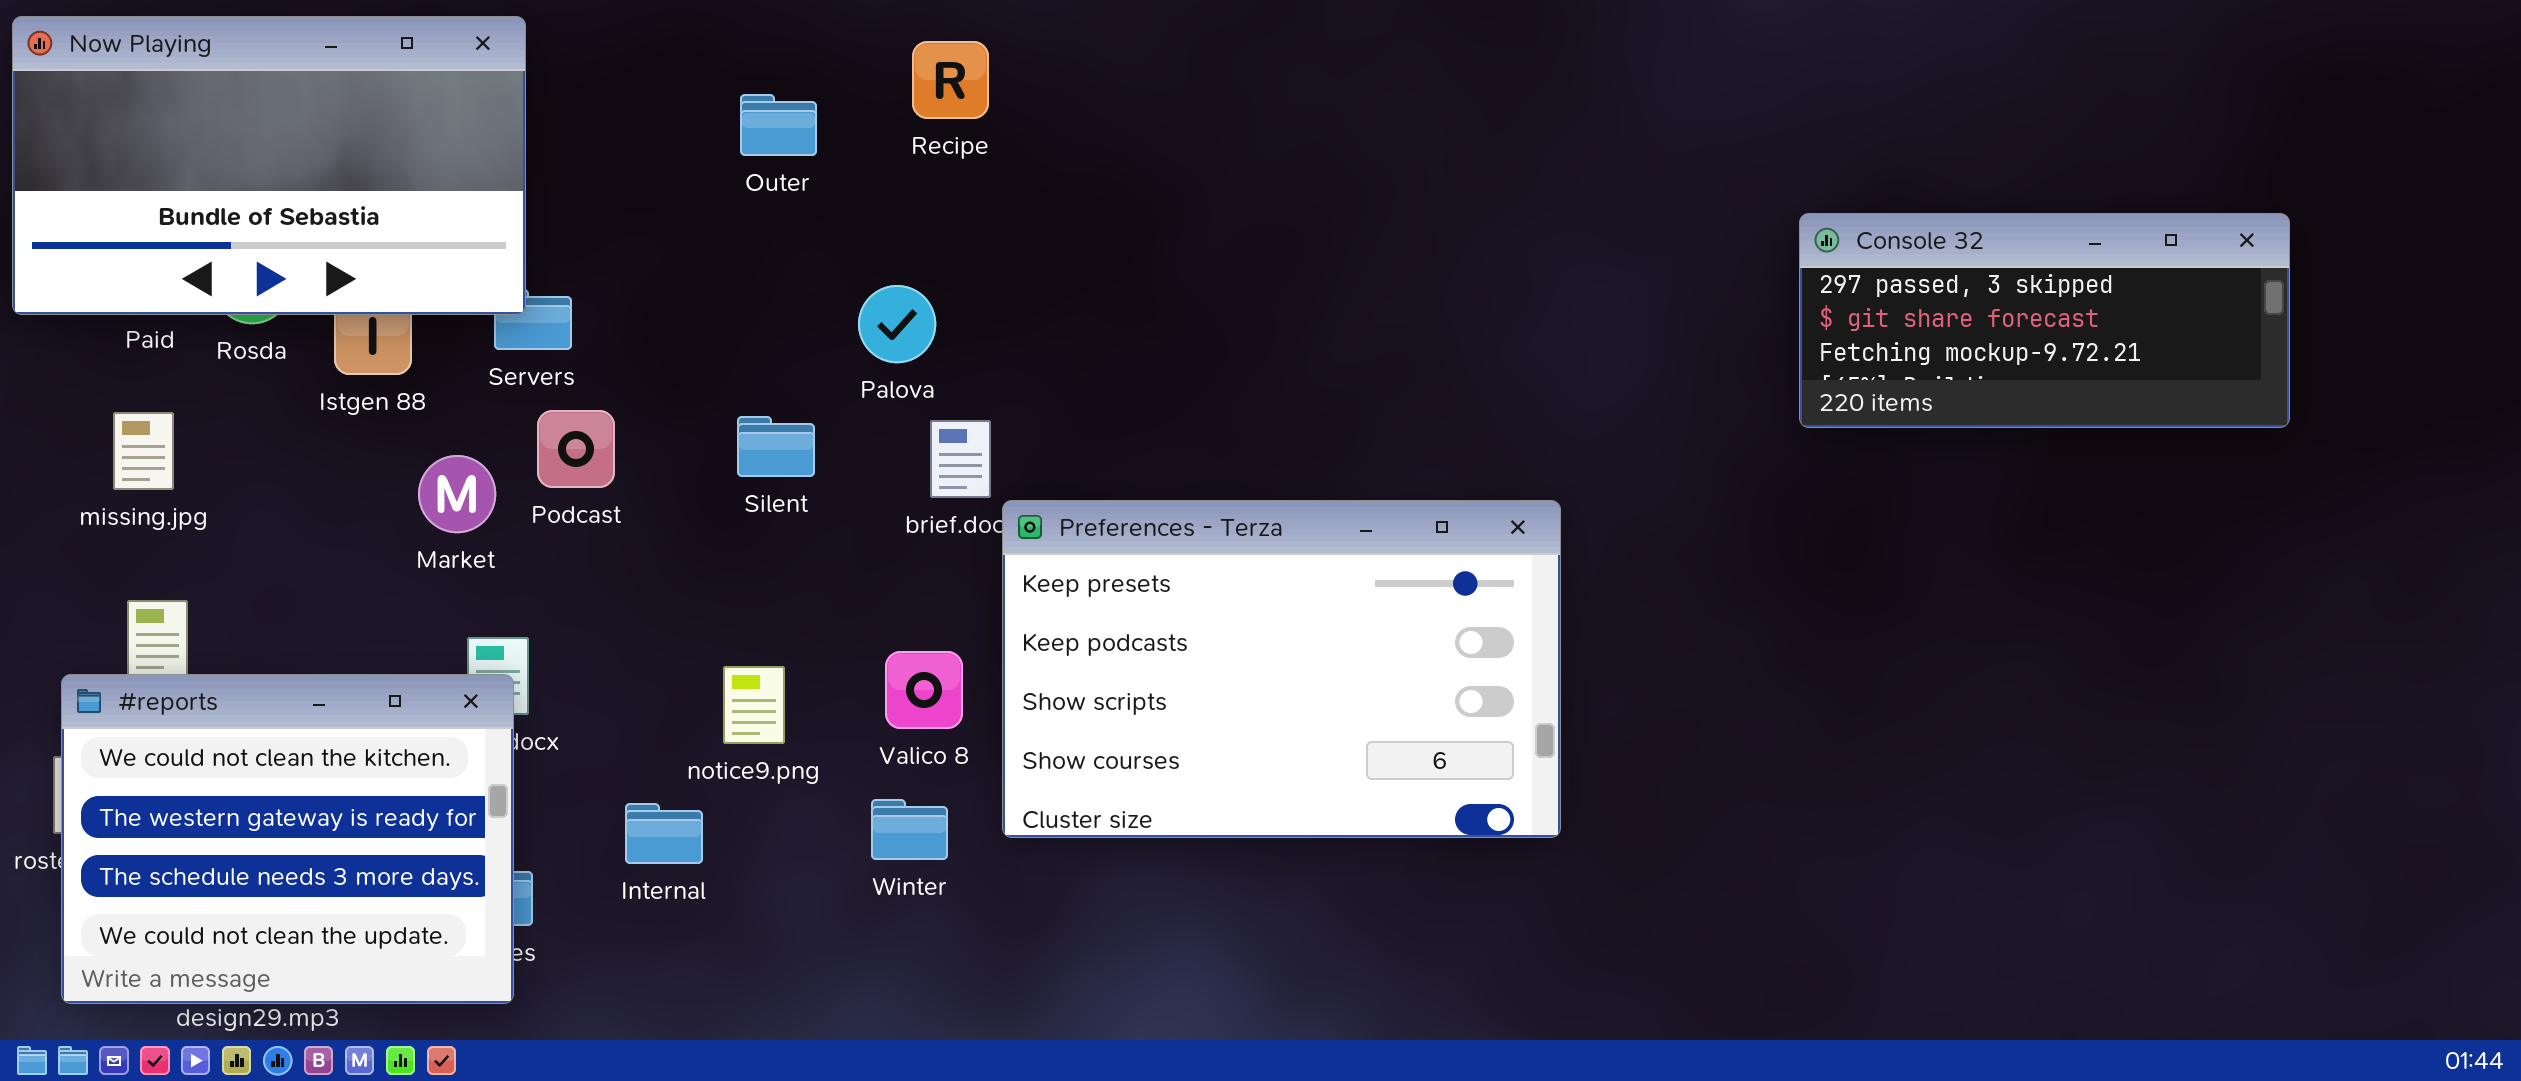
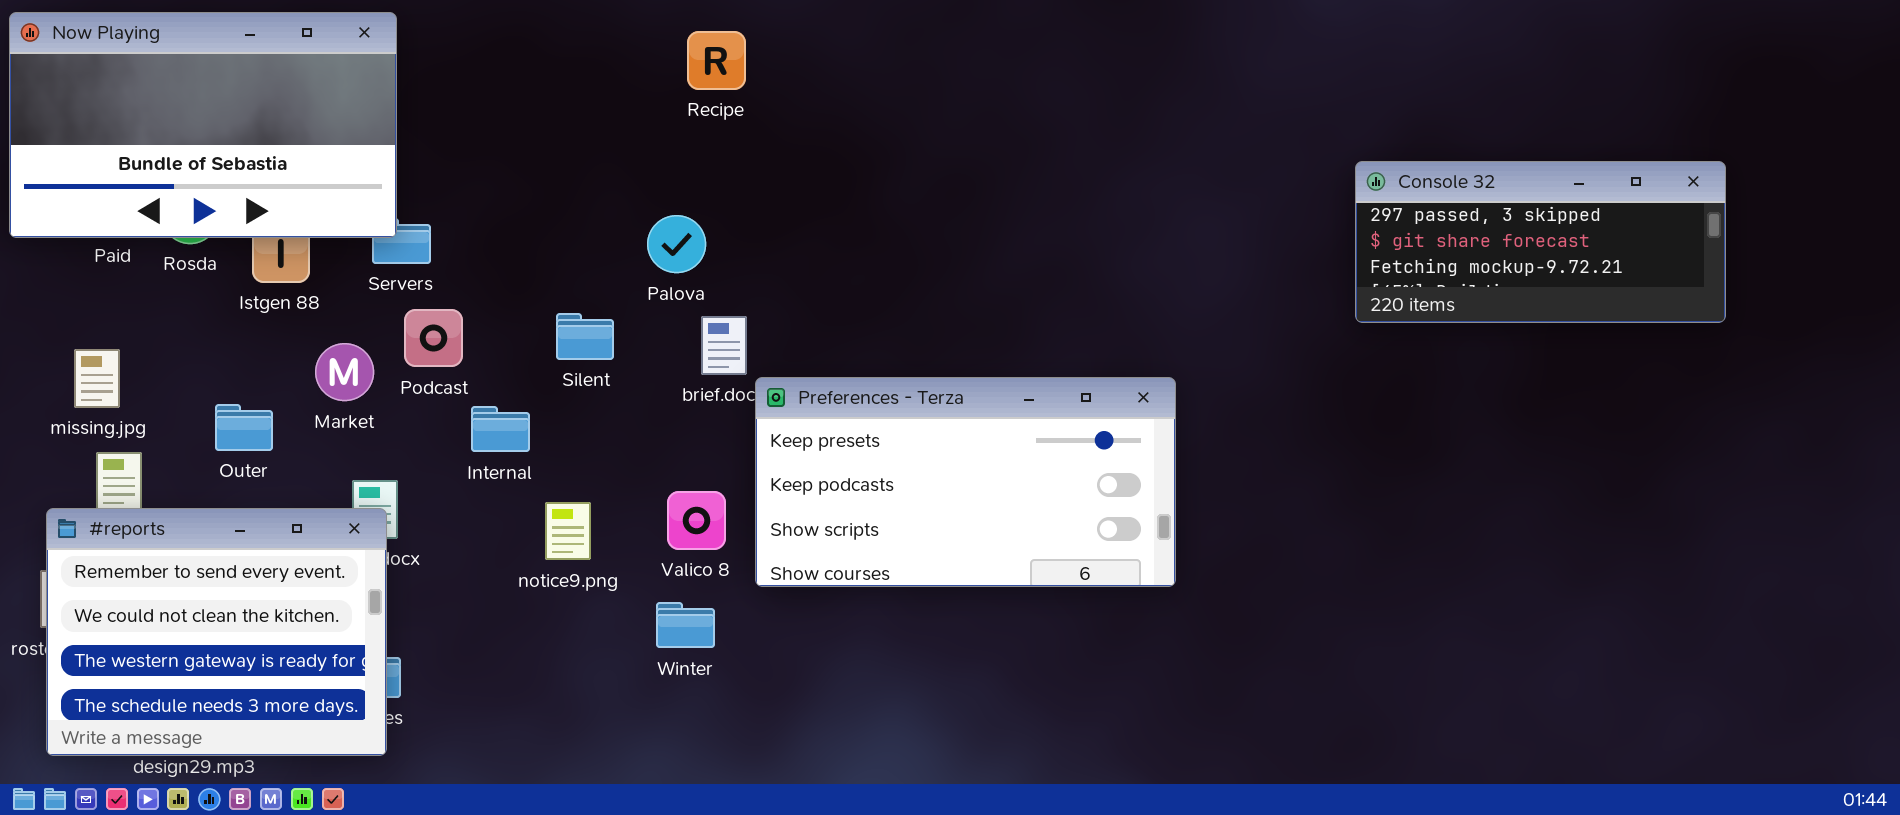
Outer: [740,94,817,156] -> [215,404,273,451], moved
missing.jpg: [113,412,174,490] -> [74,349,120,408], moved
Preferences - Terza: [1002,500,1561,838] -> [755,377,1176,587], resized
#reports: [61,674,514,1004] -> [46,508,387,756], scrolled up 1 row
Internal: [625,803,703,864] -> [471,406,530,452], moved

